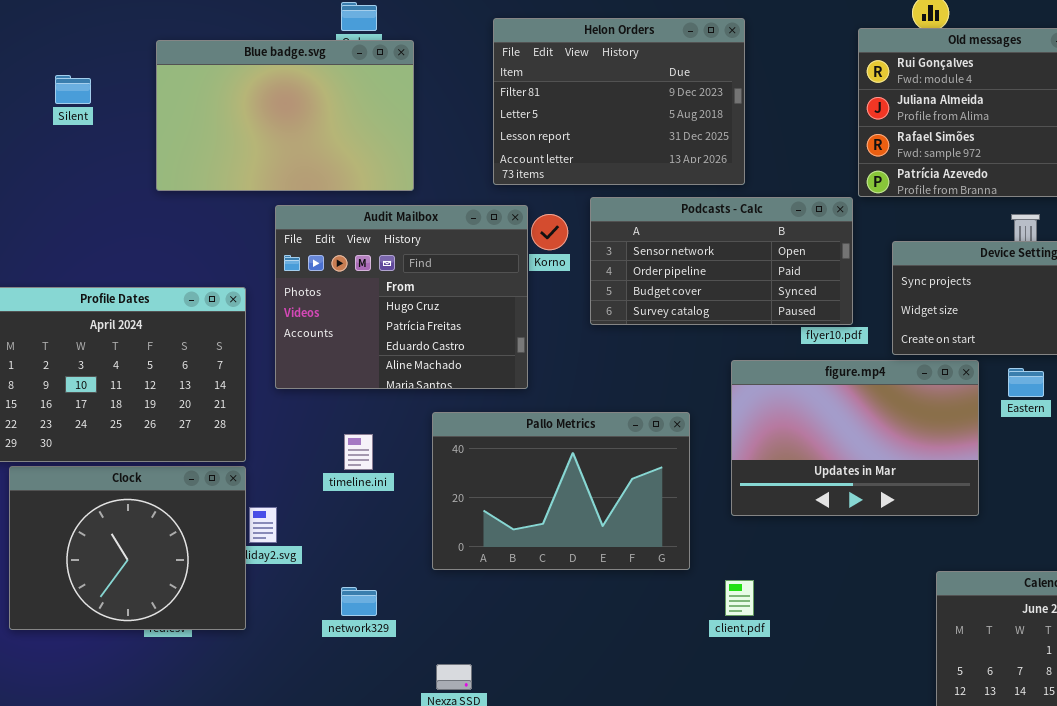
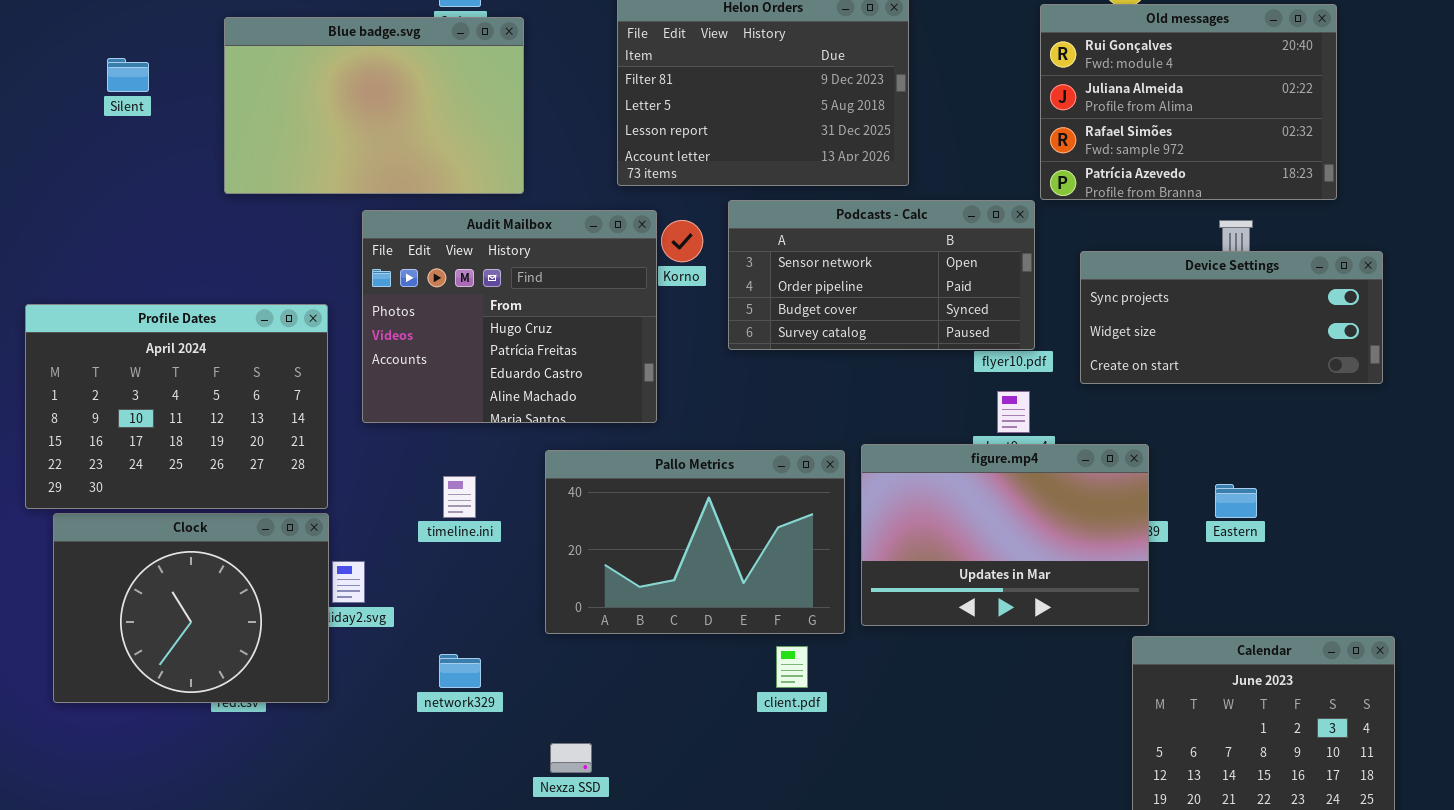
figure.mp4: [731,360,979,516] -> [861,444,1149,626], moved
Eastern: [1008,368,1044,397] -> [1215,484,1257,518], moved
client.pdf: [725,580,754,616] -> [776,646,808,688], moved

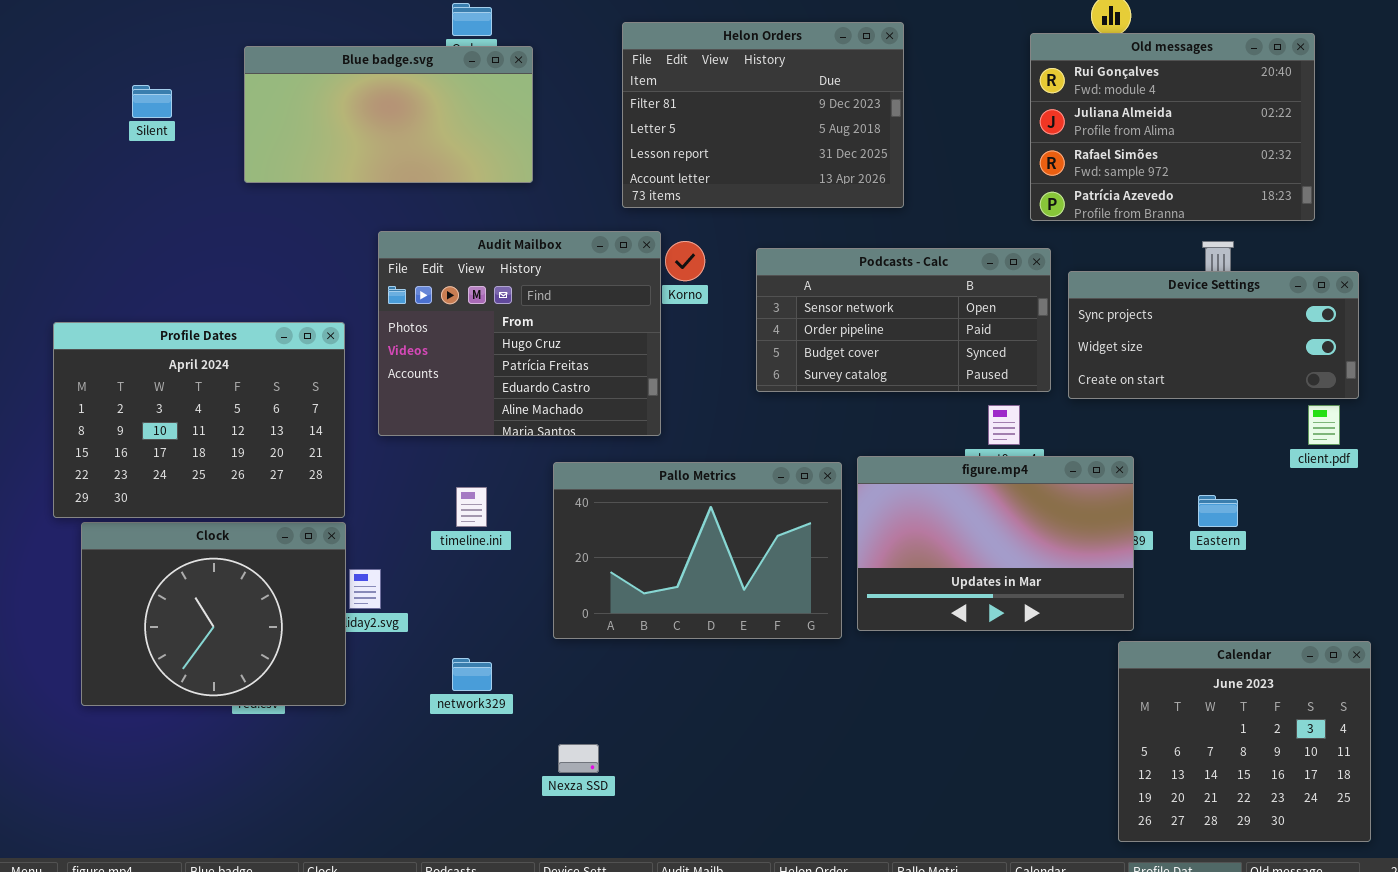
Blue badge.svg: [224,17,524,194] -> [244,46,533,183], resized
Podcasts - Calc: [728,200,1035,350] -> [756,248,1051,392], moved
client.pdf: [776,646,808,688] -> [1308,405,1340,445], moved

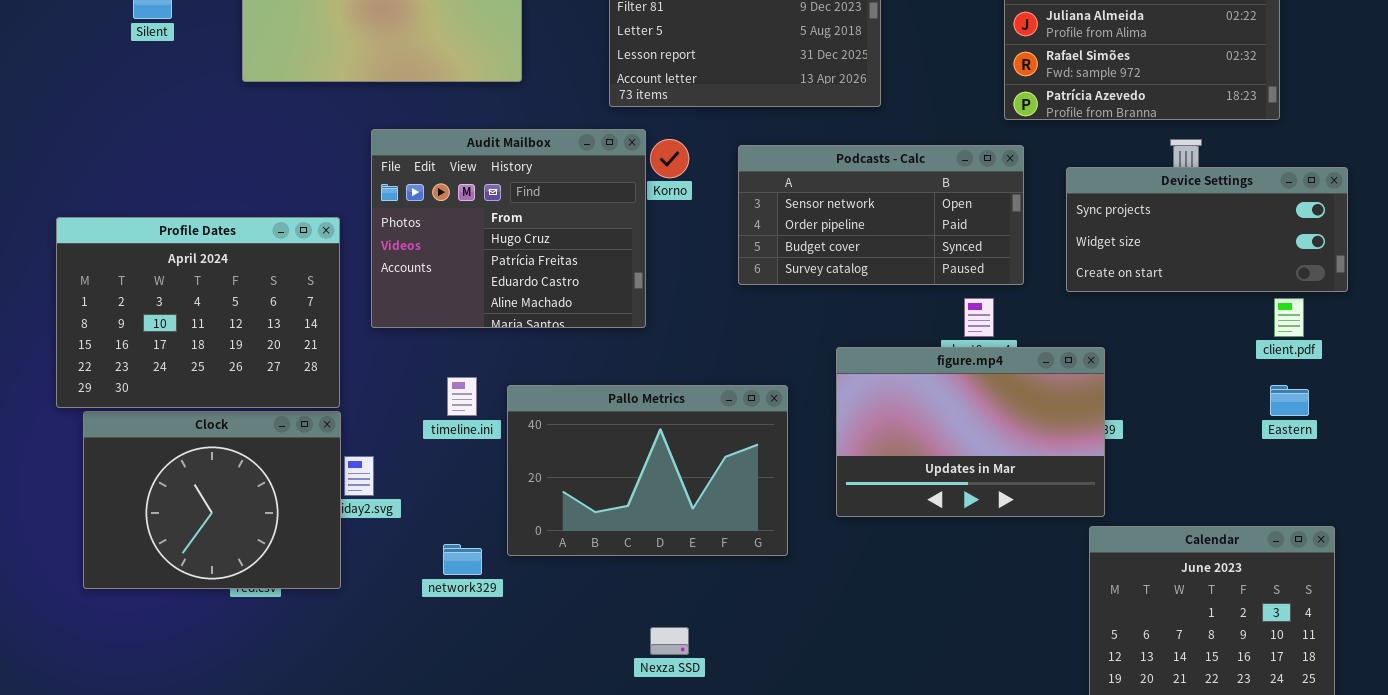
Device Settings: [1068,271,1359,399] -> [1066,167,1348,292], moved
Pallo Metrics: [553,462,842,639] -> [507,385,788,556], moved
Eastern: [1198,495,1238,527] -> [1270,385,1309,416], moved
Nexza SSD: [558,744,599,773] -> [650,627,689,655], moved

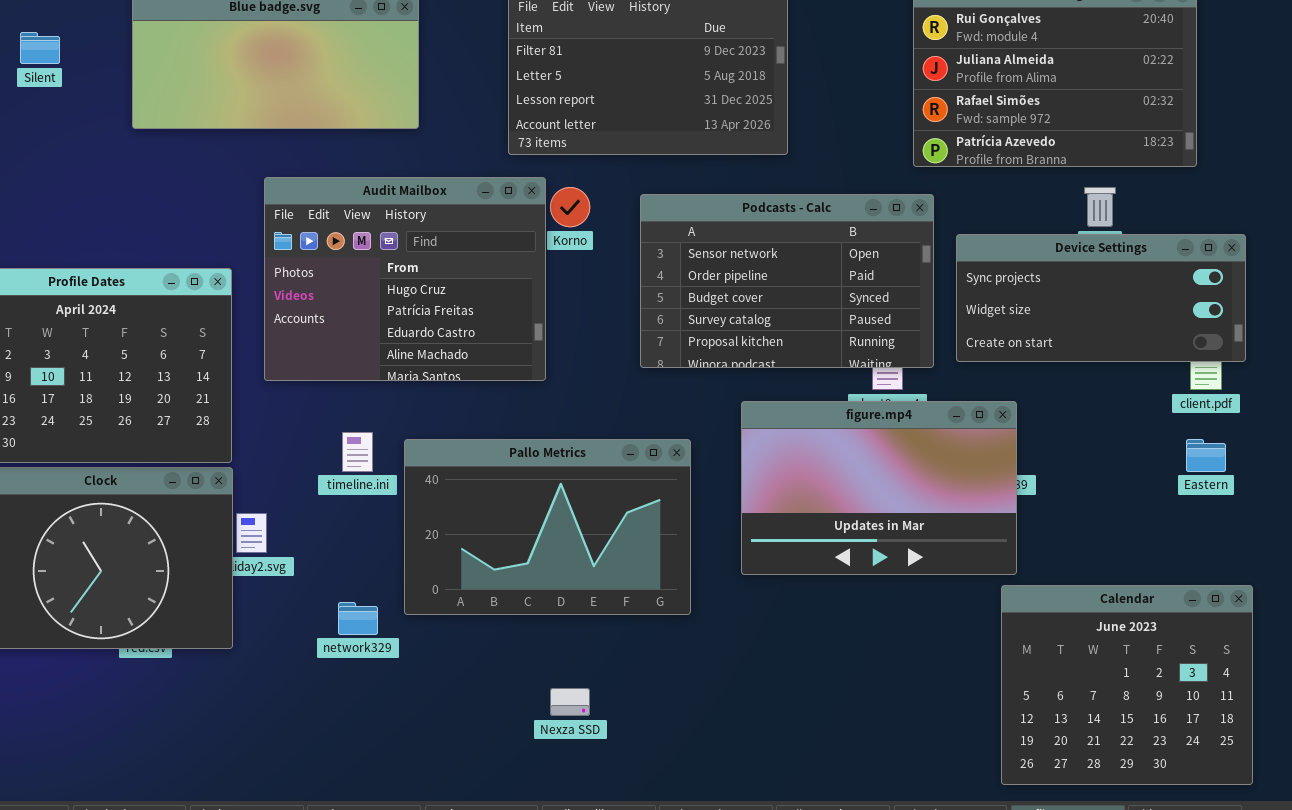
Podcasts - Calc: [738,145,1024,285] -> [640,194,934,368], resized
Device Settings: [1066,167,1348,292] -> [956,234,1246,362], moved

